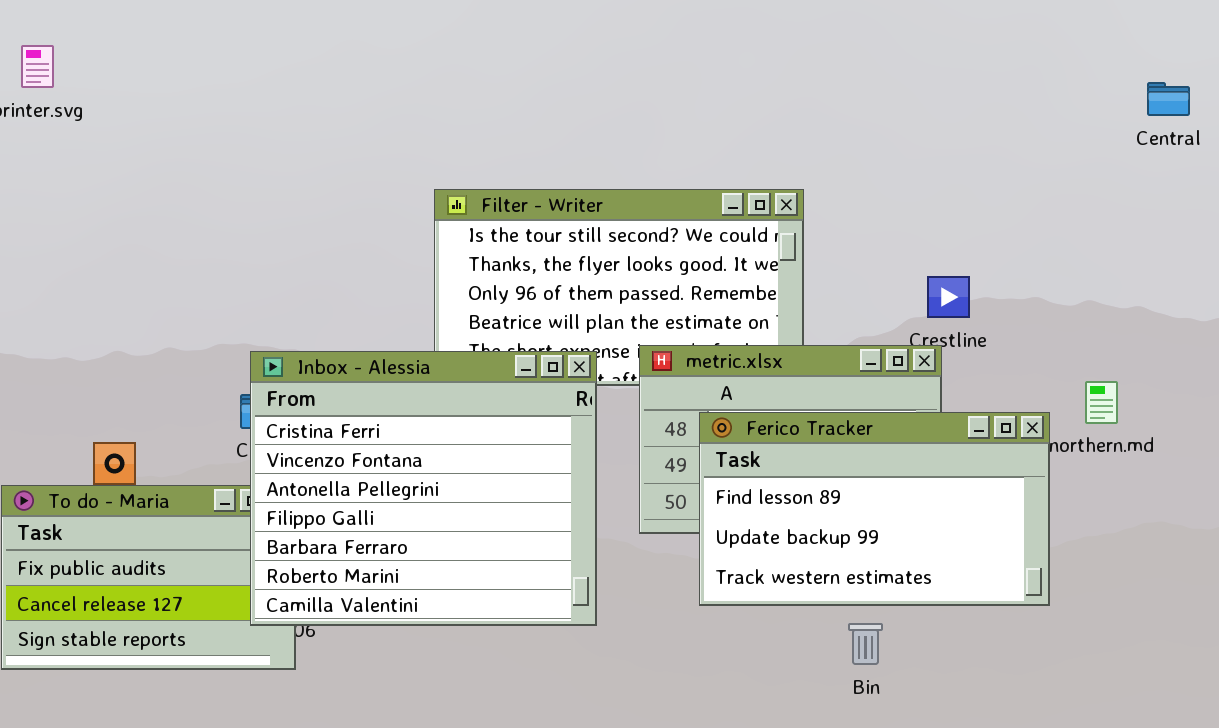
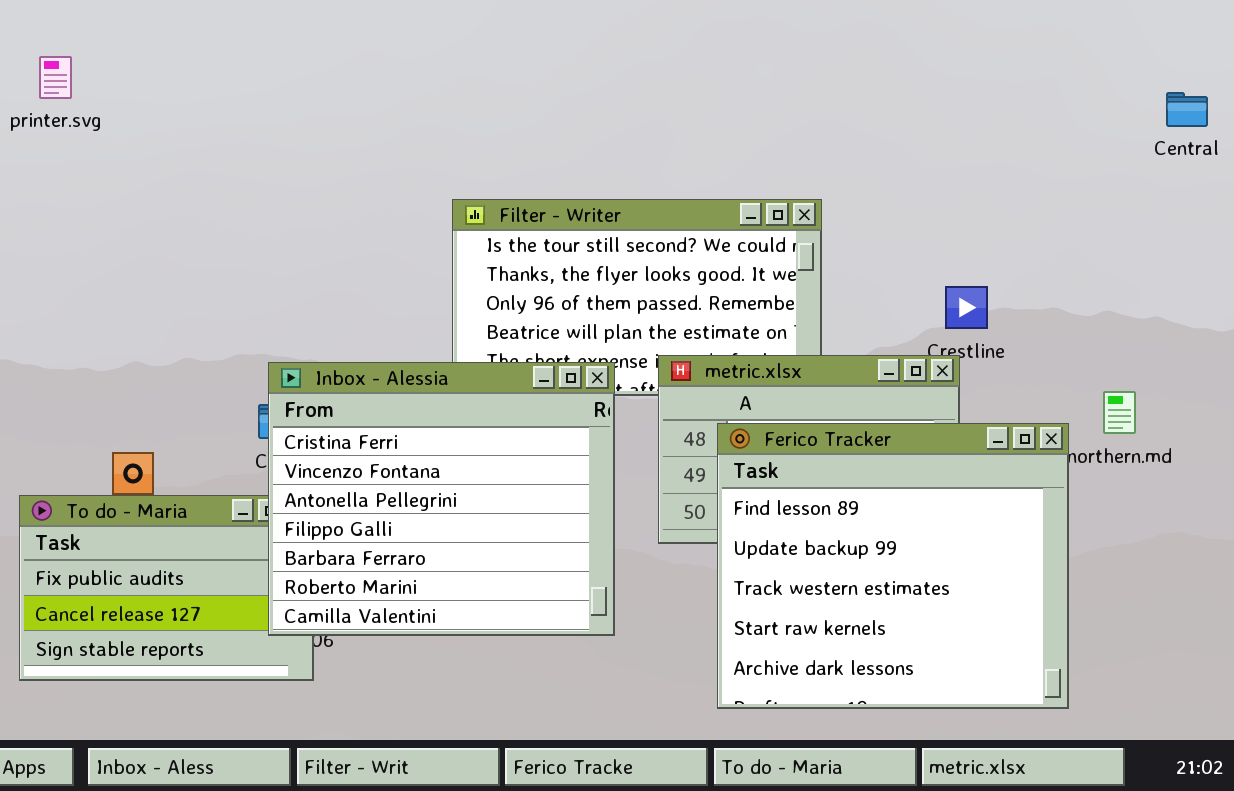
Ferico Tracker: [699,412,1050,606] -> [717,423,1069,709], resized

